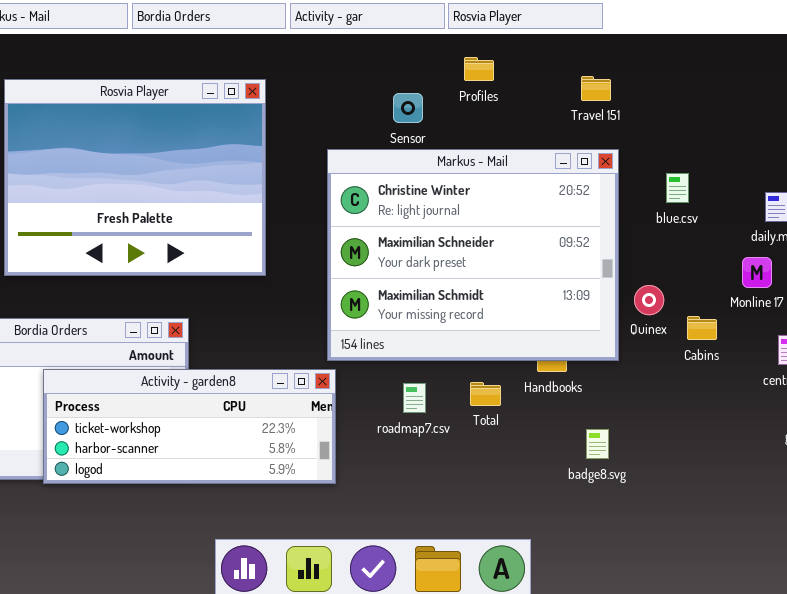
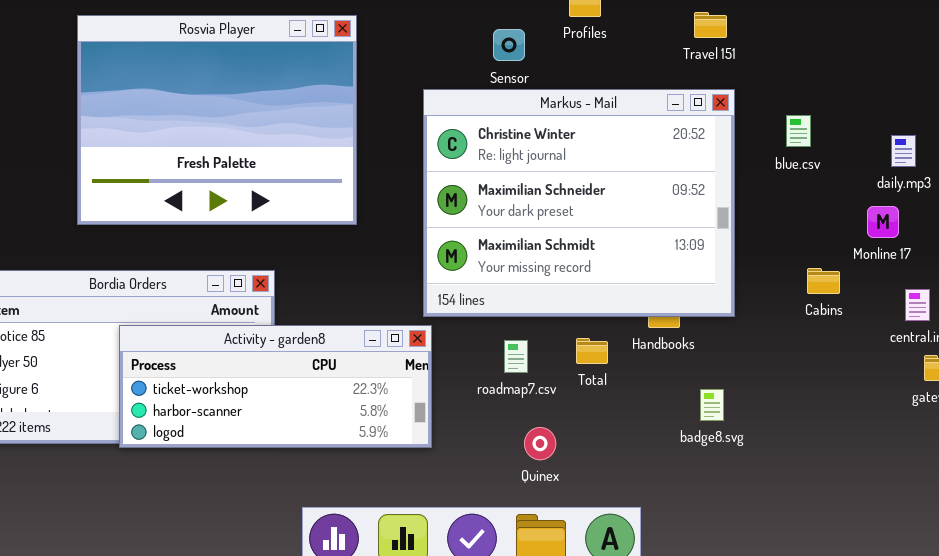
Quinex: [634,285,664,315] -> [524,427,556,460], moved

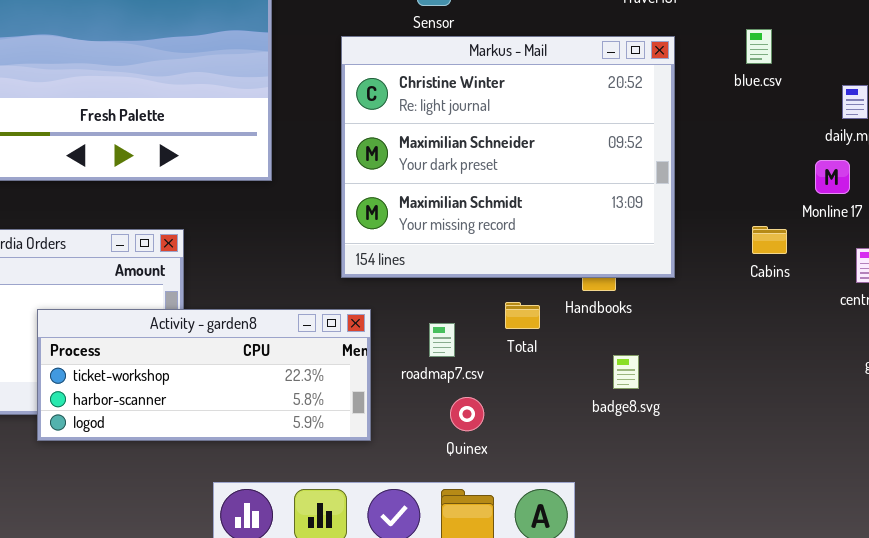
blue.csv: [786,115,811,147] -> [746,29,772,64], moved
Activity - garden8: [119,325,432,448] -> [37,309,371,441], moved
roadmap7.csv: [504,340,528,373] -> [429,323,455,357], moved
badge8.svg: [700,389,724,421] -> [613,355,639,389], moved

